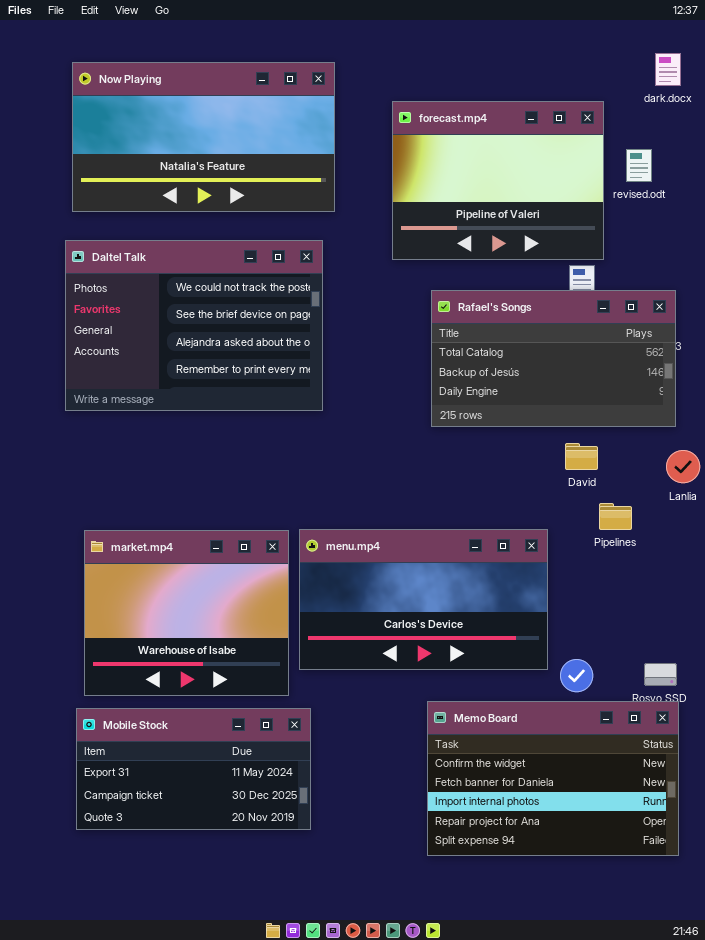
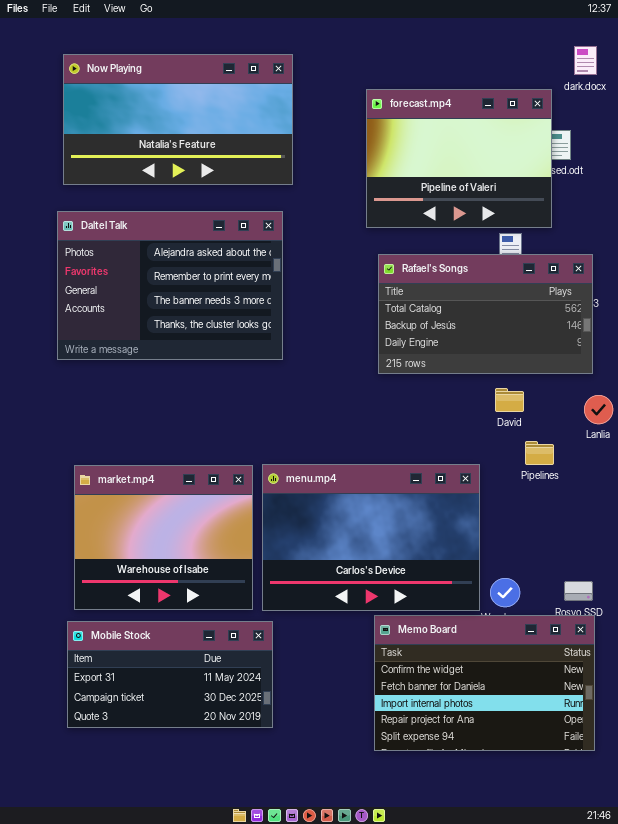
forecast.mp4: [392,101,604,260] -> [366,89,552,228], moved
Daltel Talk: [65,240,323,411] -> [57,211,283,360], scrolled down 2 rows
menu.mp4: [299,529,548,670] -> [262,464,480,611], resized

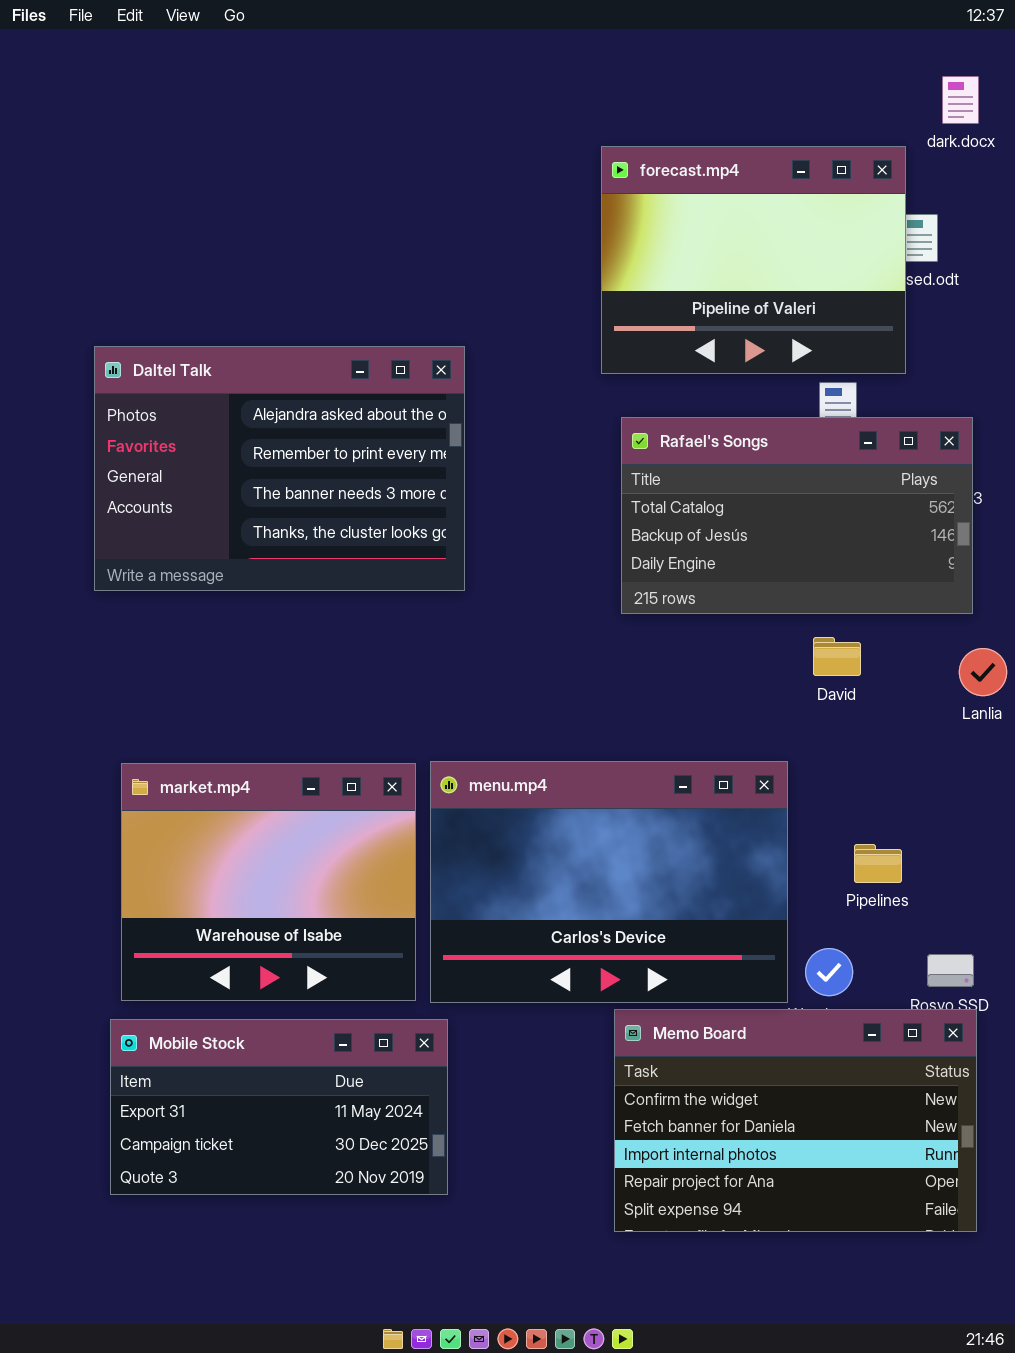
Now Playing: [63,54,293,185] -> none, closed
Pipelines: [525,441,554,465] -> [854,844,902,883], moved

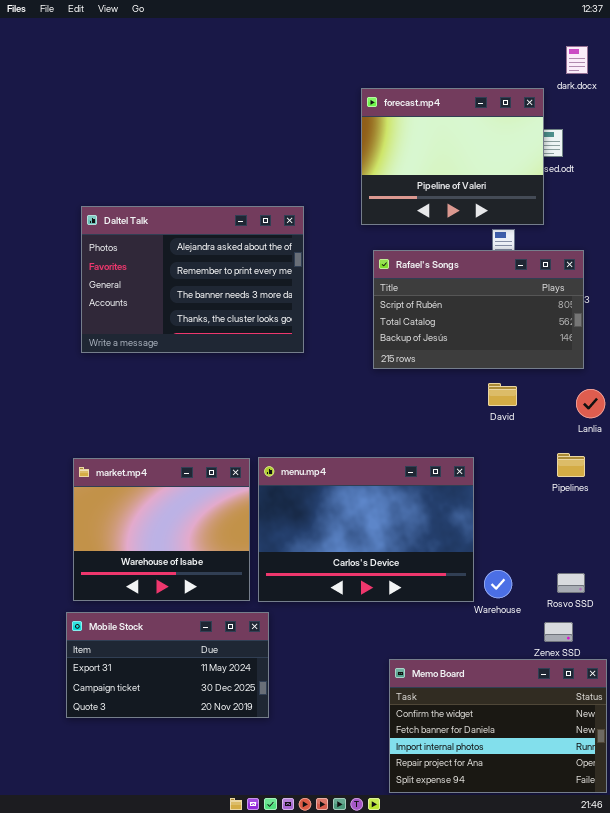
Daltel Talk: [94,346,465,591] -> [81,206,304,353], moved
Rafael's Songs: [621,417,973,614] -> [373,250,584,369], scrolled up 1 row
Pipelines: [854,844,902,883] -> [557,453,585,477], moved
Memo Board: [614,1009,977,1232] -> [389,659,607,793], moved

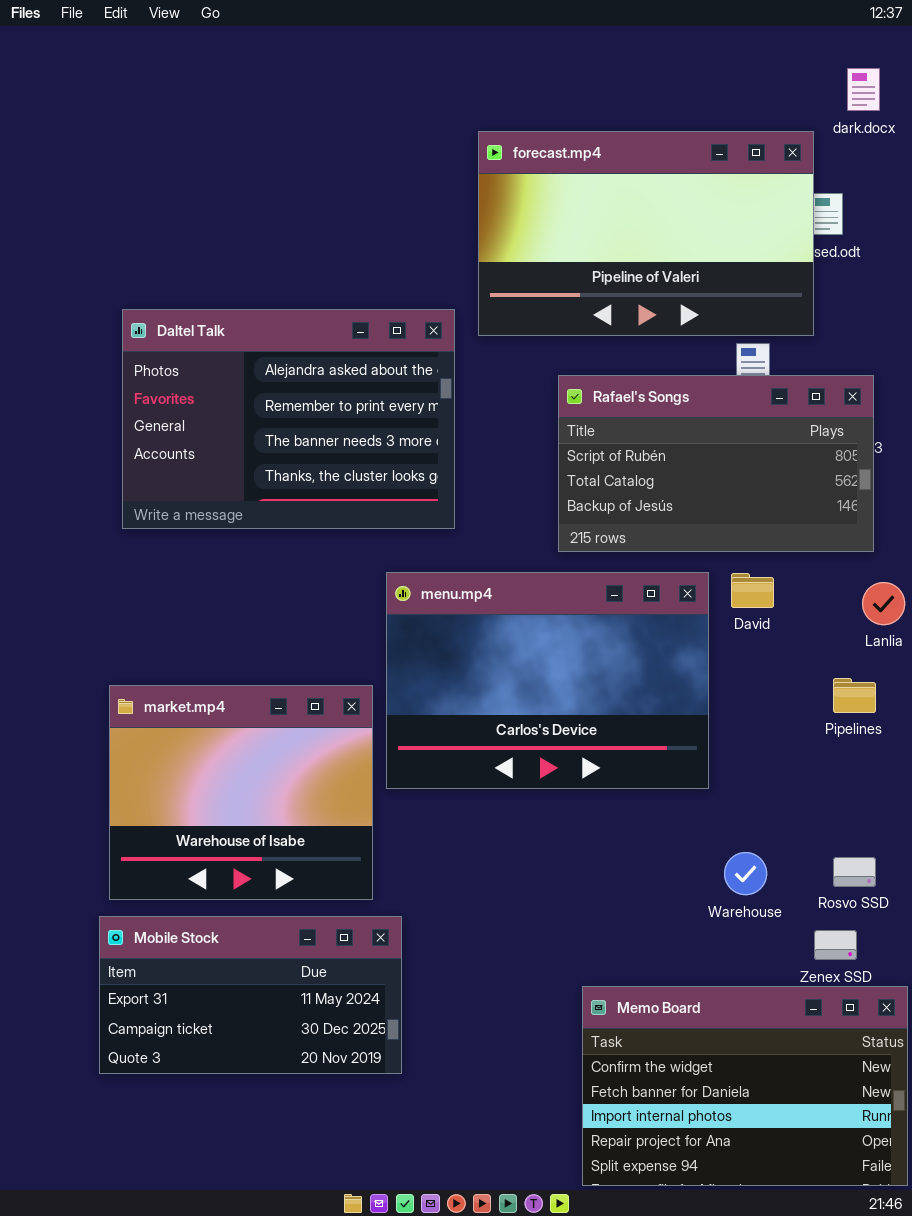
forecast.mp4: [361,88,544,225] -> [478,131,814,336], resized
menu.mp4: [258,457,474,602] -> [386,572,709,789], moved

